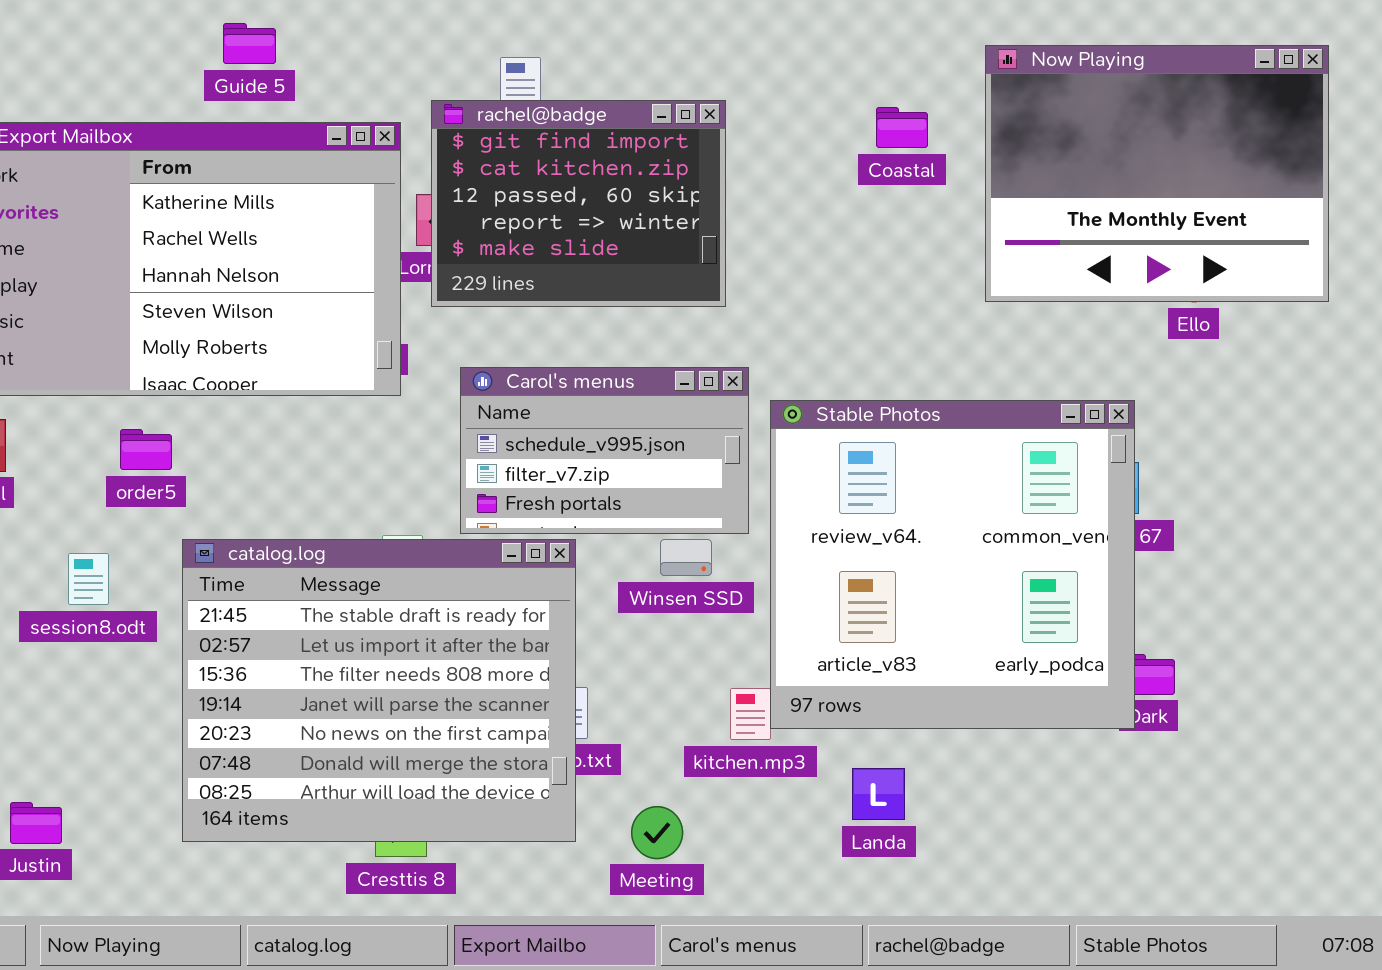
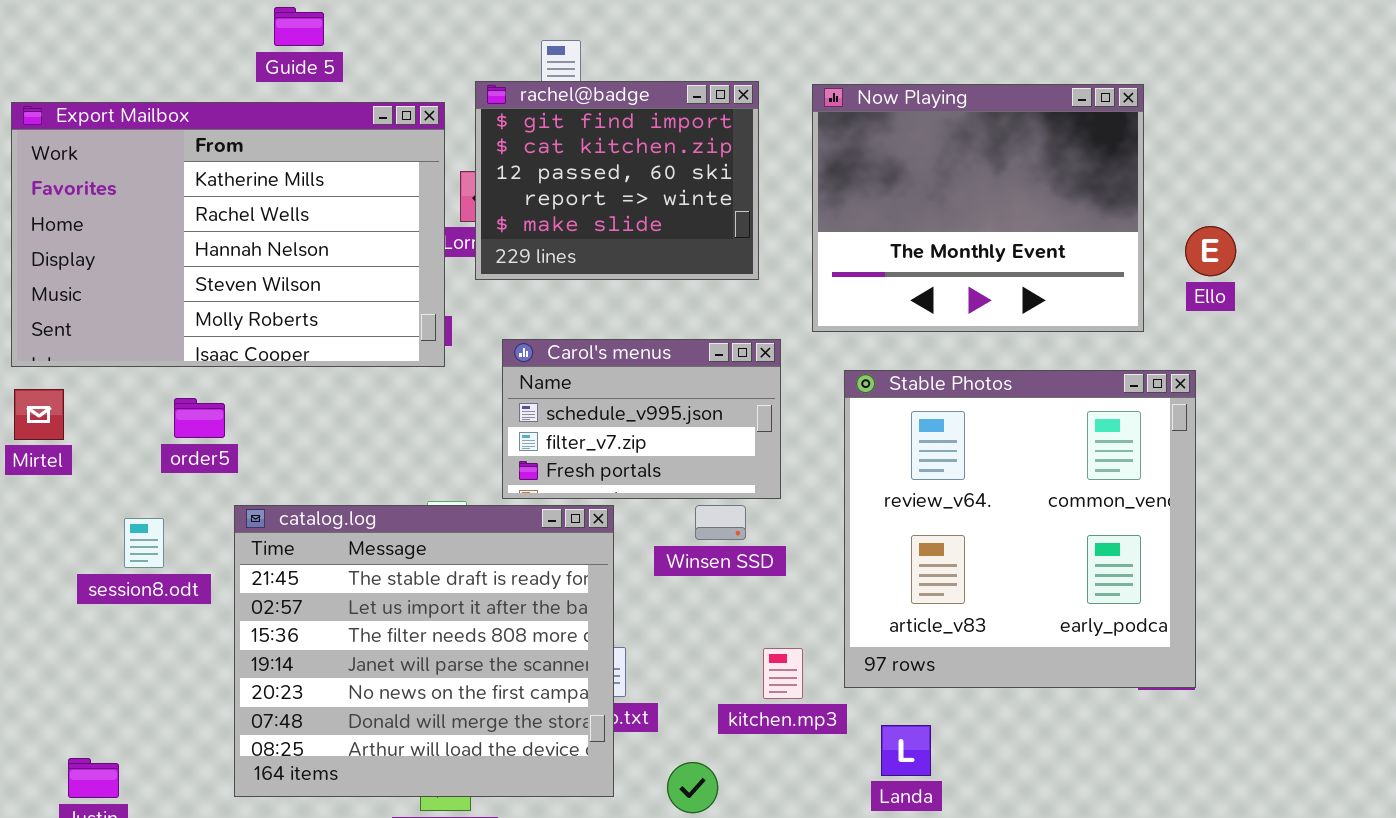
Now Playing: [985,45,1329,302] -> [812,84,1144,332], moved
Stable Photos: [770,400,1135,729] -> [844,370,1196,688], moved

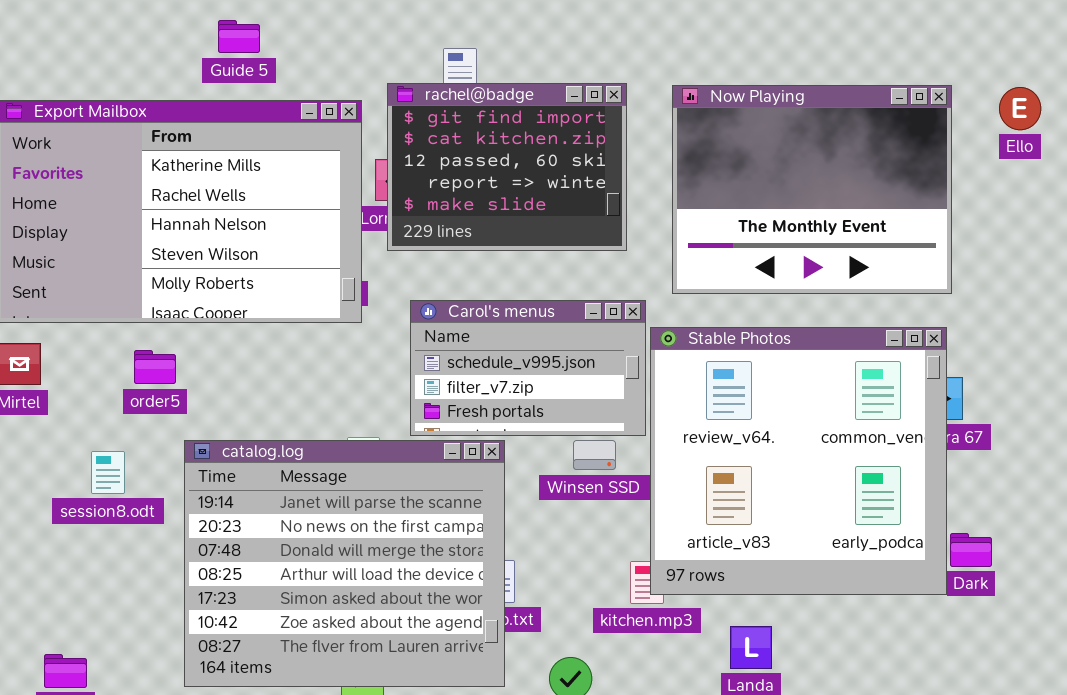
Ello: [1185,226,1236,276] -> [999,87,1041,130], moved
Stable Photos: [844,370,1196,688] -> [650,327,947,595], moved
catalog.log: [234,505,614,797] -> [184,440,505,687], scrolled down 3 rows

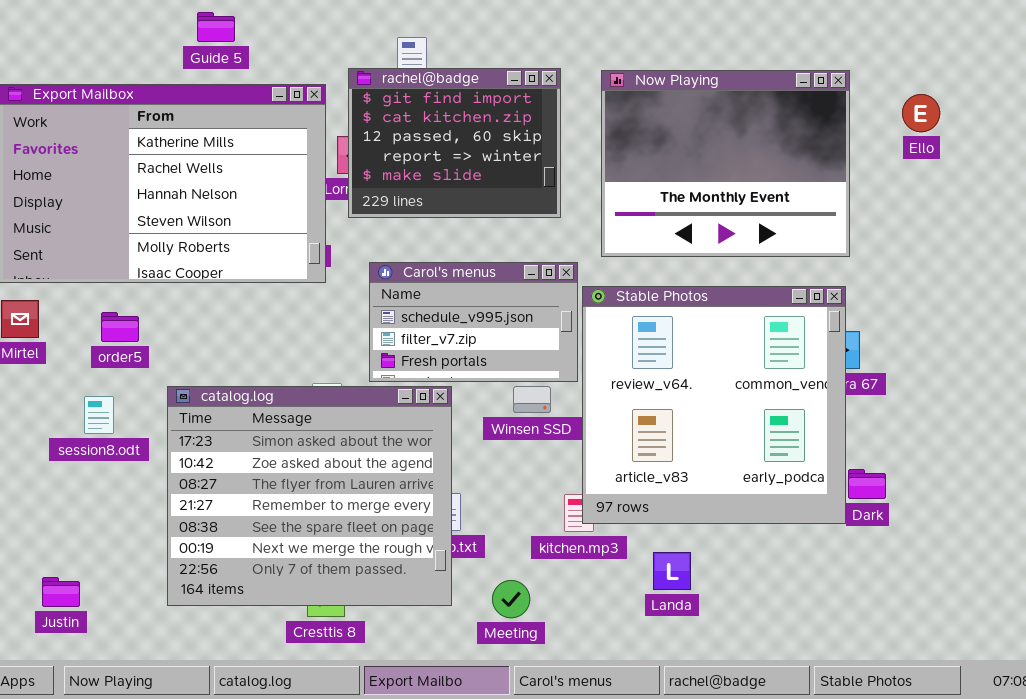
Ello: [999,87,1041,130] -> [902,94,940,132], moved
order5: [134,350,176,384] -> [101,312,139,342], moved
catalog.log: [184,440,505,687] -> [167,386,452,606], scrolled down 4 rows

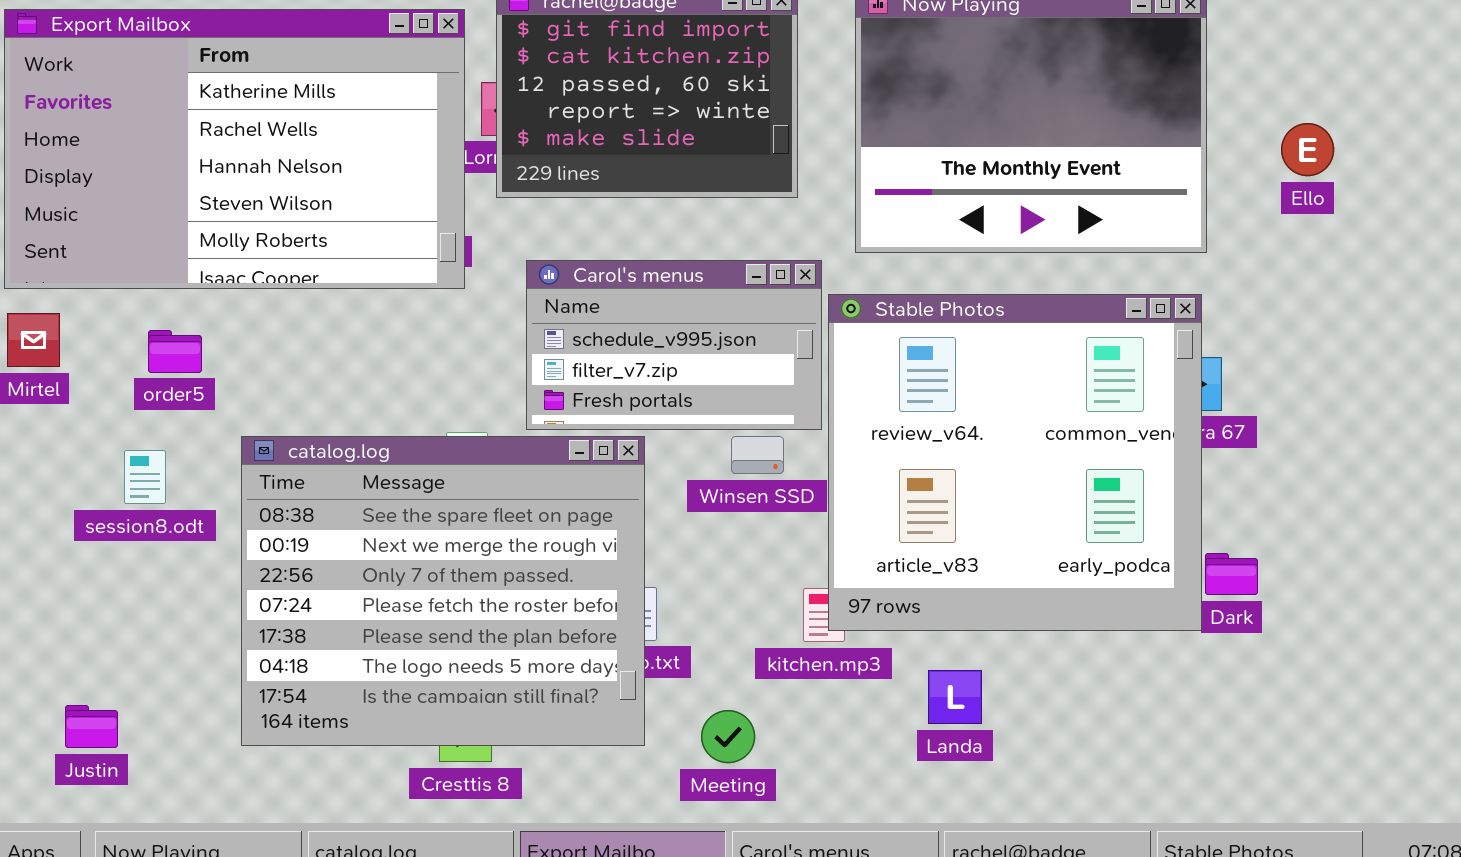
Ello: [902,94,940,132] -> [1281,123,1334,176], moved
catalog.log: [167,386,452,606] -> [241,436,645,746], scrolled down 4 rows

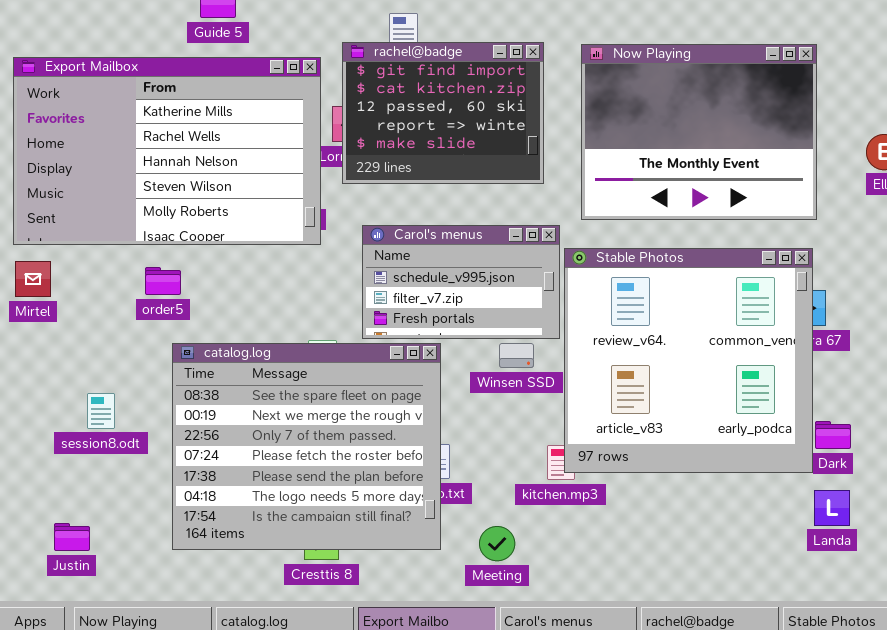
order5: [148,330,202,373] -> [145,267,181,295], moved
session8.odt: [124,450,166,504] -> [87,393,115,429], moved
Landa: [928,670,982,724] -> [814,490,850,526], moved

